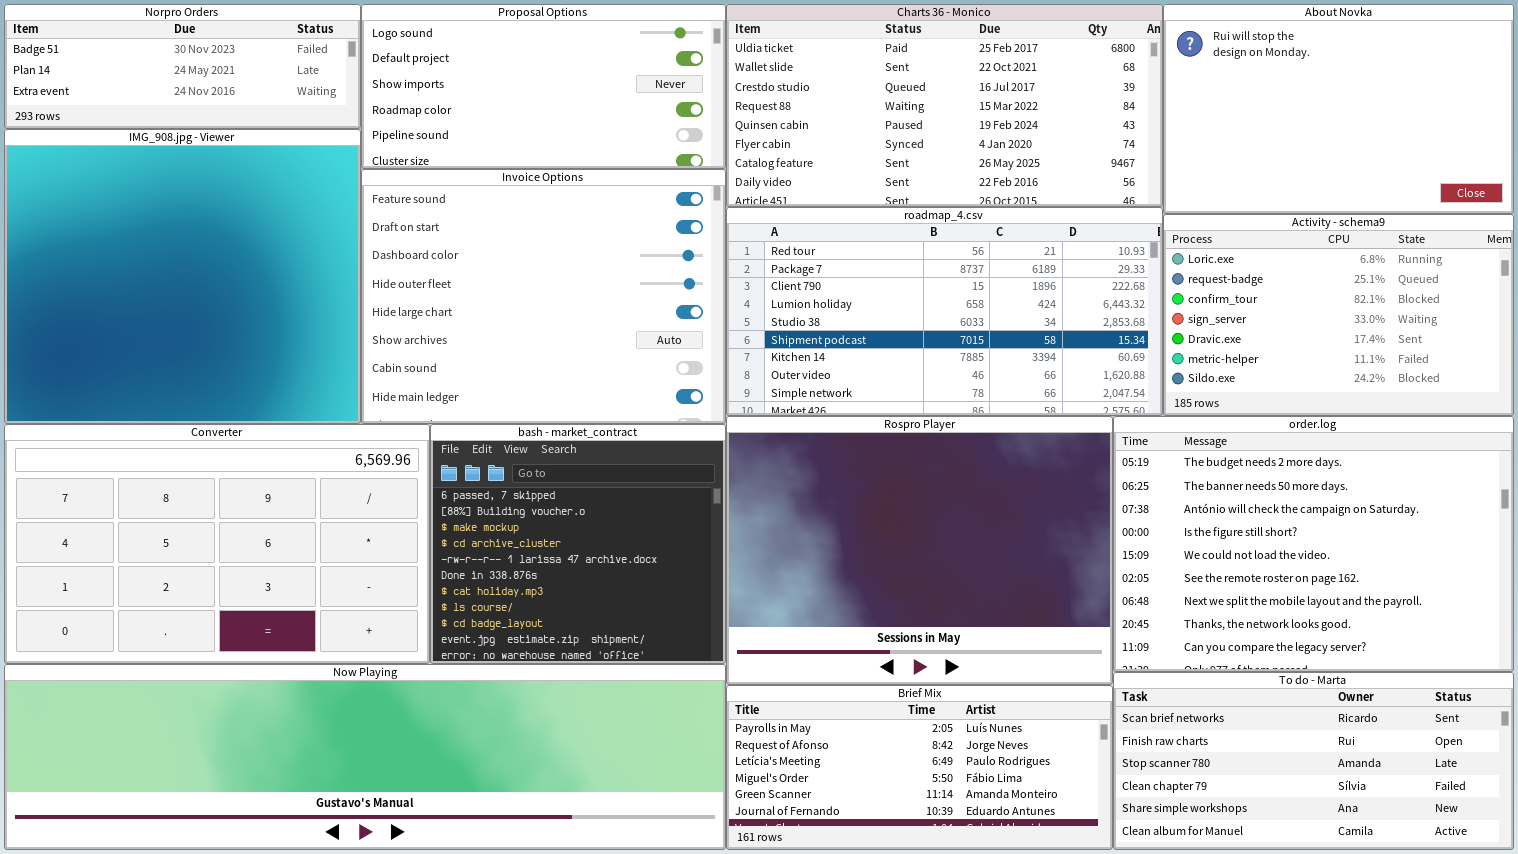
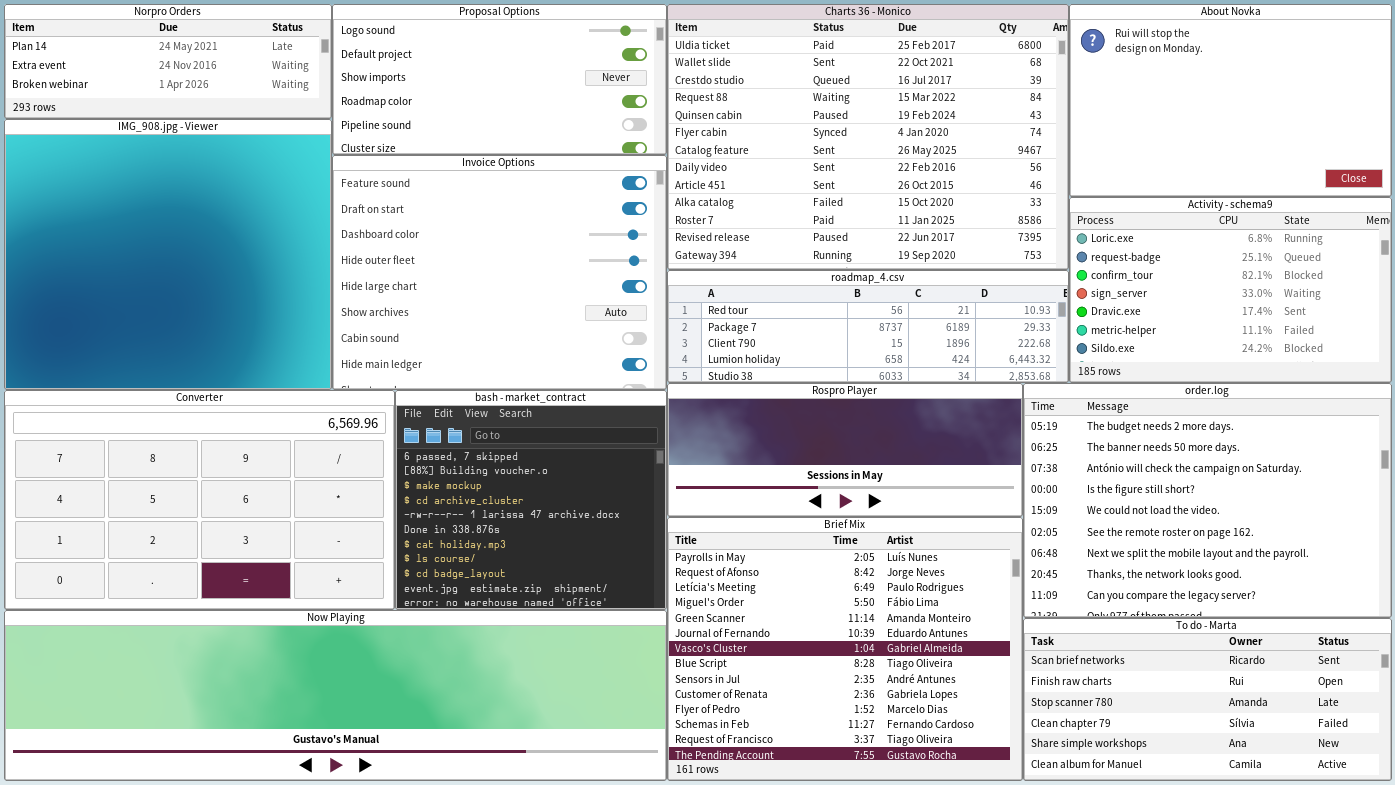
Norpro Orders: [4,4,361,129] -> [4,4,332,119], scrolled down 1 row
Charts 36 - Monico: [726,4,1163,207] -> [667,4,1069,270], resized
roadmap_4.csv: [726,207,1163,416] -> [667,270,1069,383], resized
Rospro Player: [726,416,1113,685] -> [667,383,1023,517], resized
Brief Mix: [726,685,1113,850] -> [667,517,1023,781], resized

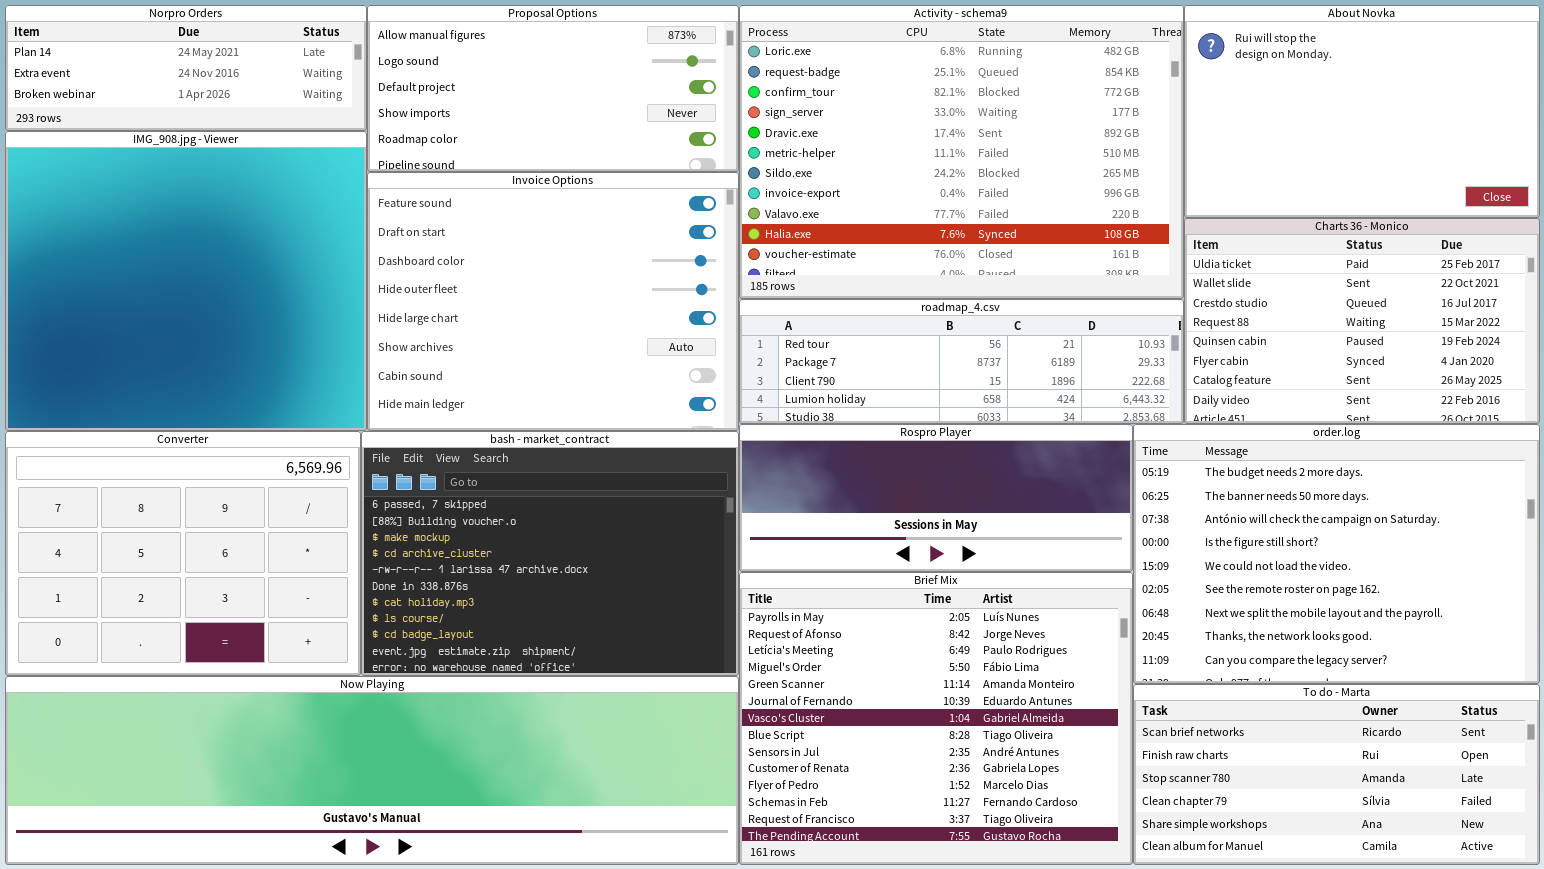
Proposal Options: [332,4,667,155] -> [367,5,739,172], scrolled up 1 row
Charts 36 - Monico: [667,4,1069,270] -> [1184,218,1540,424], moved, resized
Activity - schema9: [1069,197,1392,383] -> [739,5,1184,299], moved, resized
Converter: [4,390,395,610] -> [5,431,361,676], resized
bash - market_contract: [395,390,667,610] -> [361,431,739,676], resized

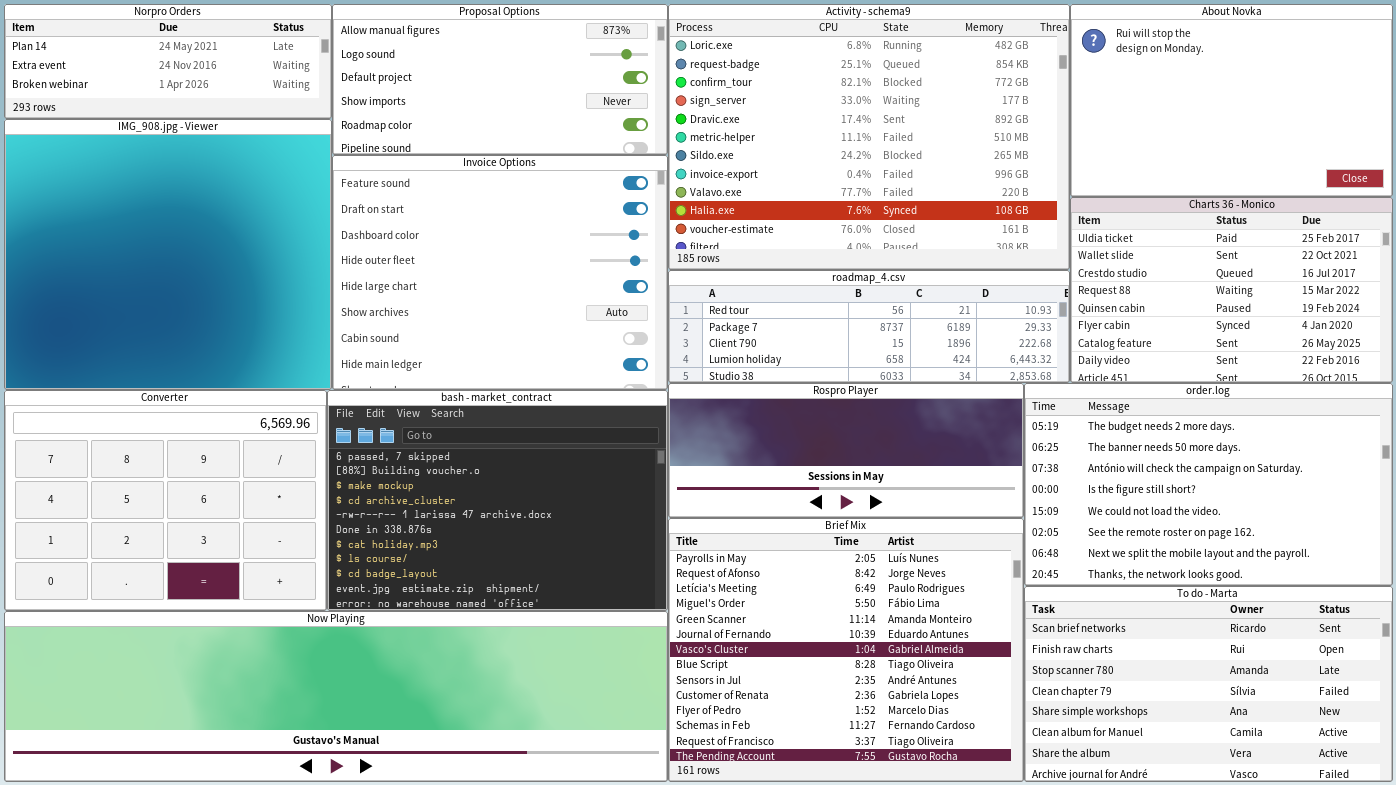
order.log: [1133,424,1540,684] -> [1024,383,1393,586], resized
To do - Marta: [1133,684,1540,865] -> [1024,586,1393,782], resized

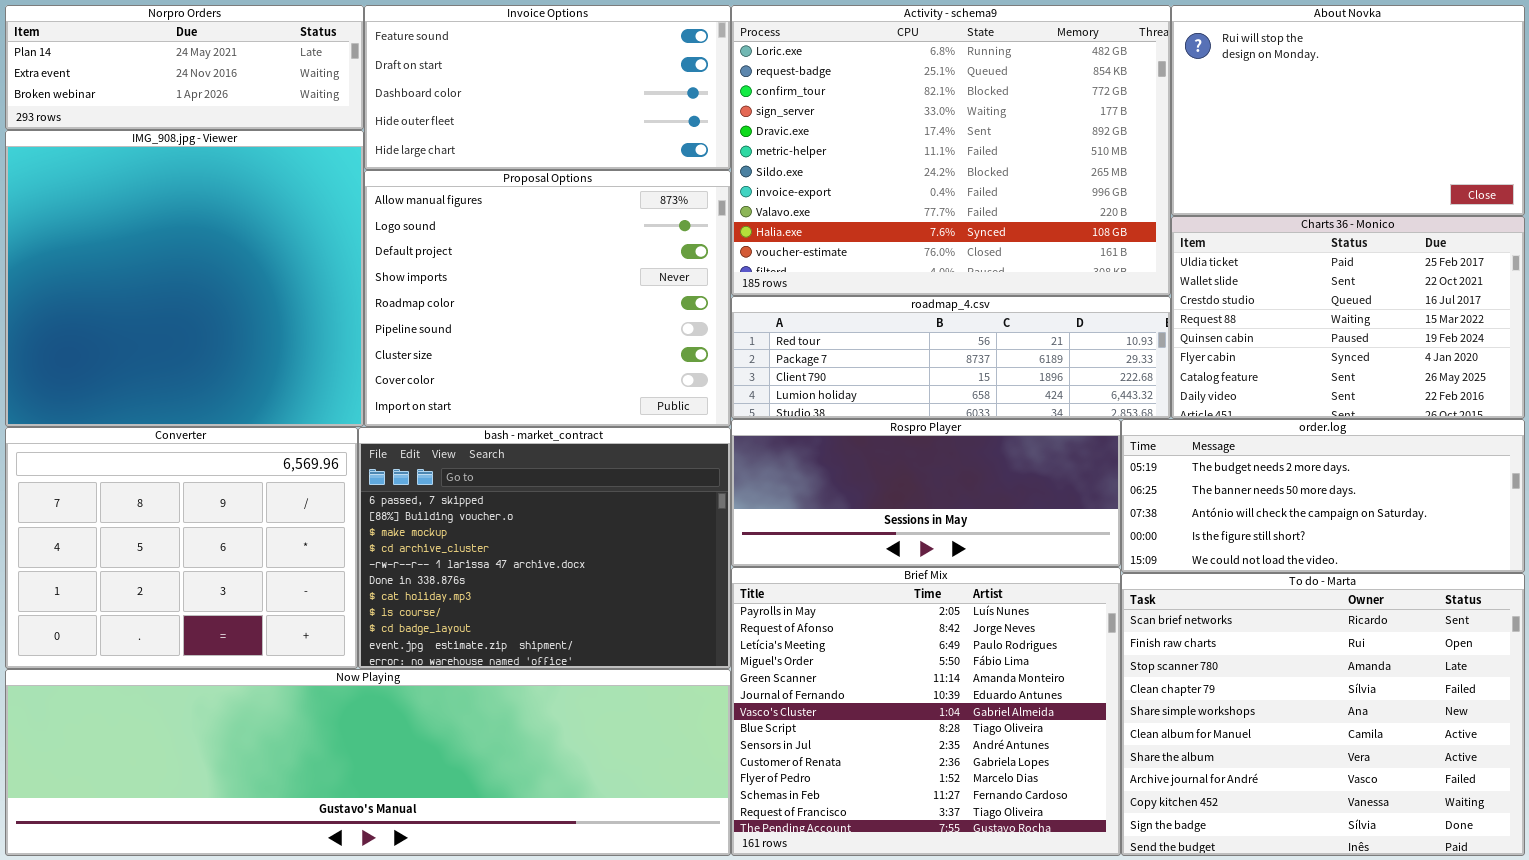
Proposal Options: [332,4,668,155] -> [364,170,731,427], moved, resized
Invoice Options: [332,155,668,390] -> [364,5,731,170], moved, resized
order.log: [1024,383,1393,586] -> [1121,419,1525,573], resized
To do - Marta: [1024,586,1393,782] -> [1121,573,1525,856], resized

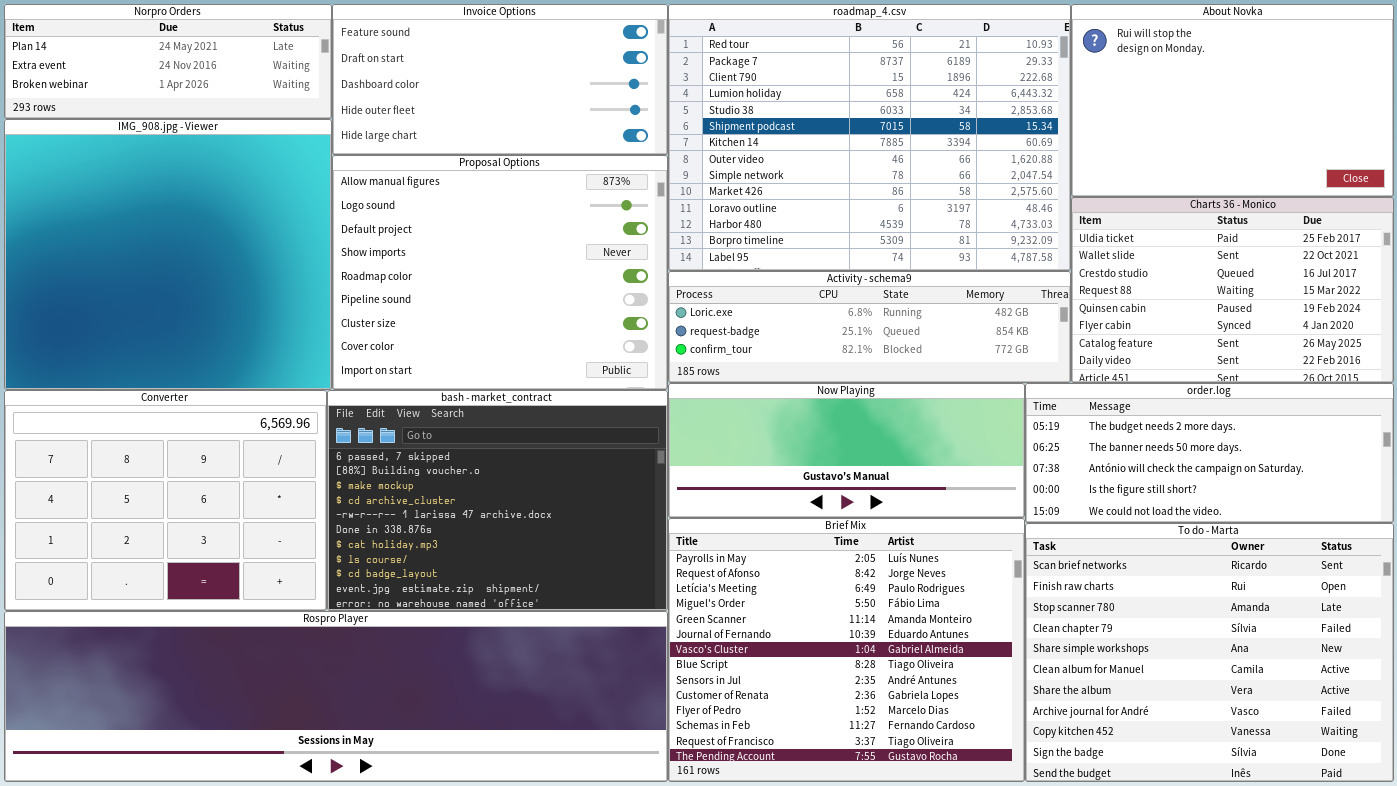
Activity - schema9: [731,5,1171,296] -> [668,271,1071,383], moved, resized
roadmap_4.csv: [731,296,1171,419] -> [668,4,1071,271], moved, resized
Rospro Player: [731,419,1121,567] -> [4,611,668,782], moved, resized
Now Playing: [5,669,731,856] -> [668,383,1025,518], moved, resized

